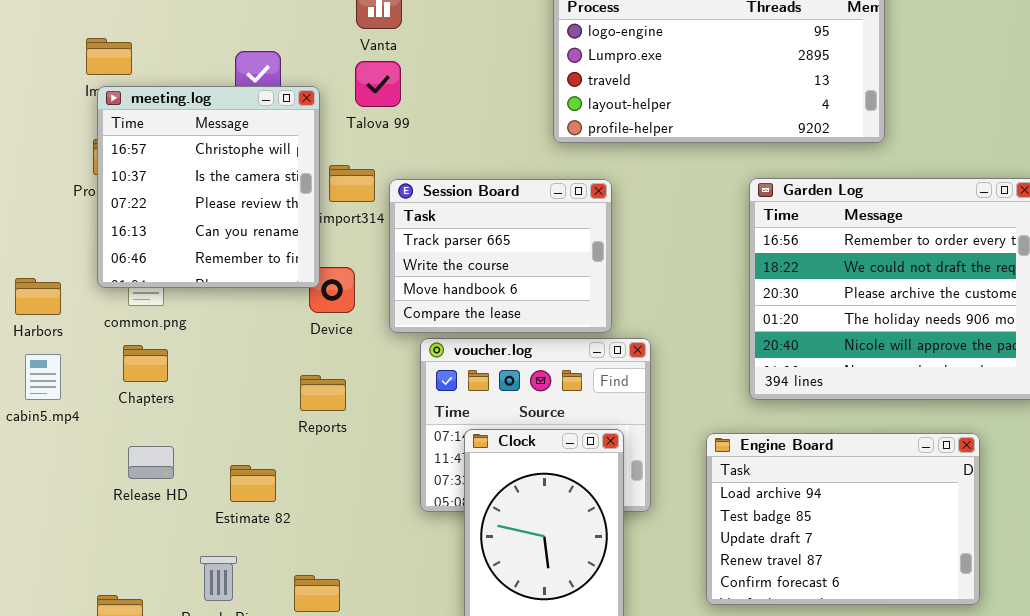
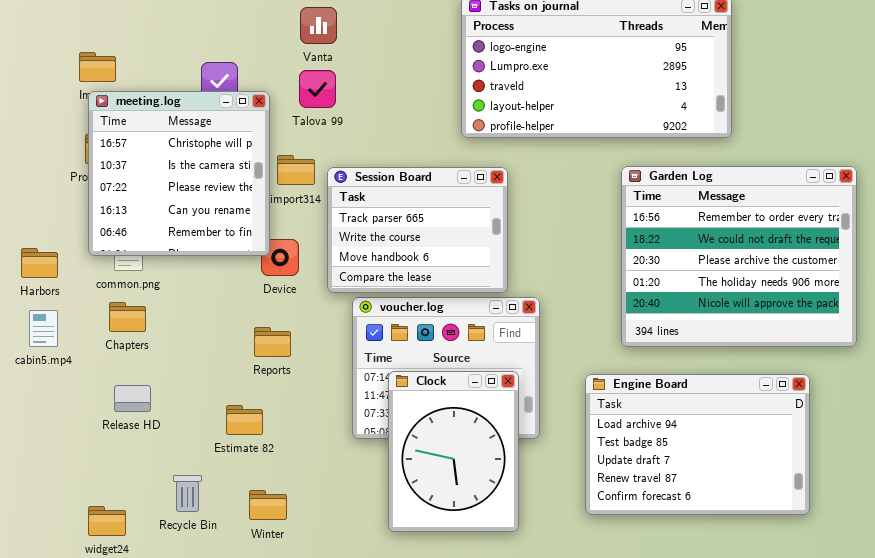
Estimate 82: [230,465,276,502] -> [226,405,263,435], moved

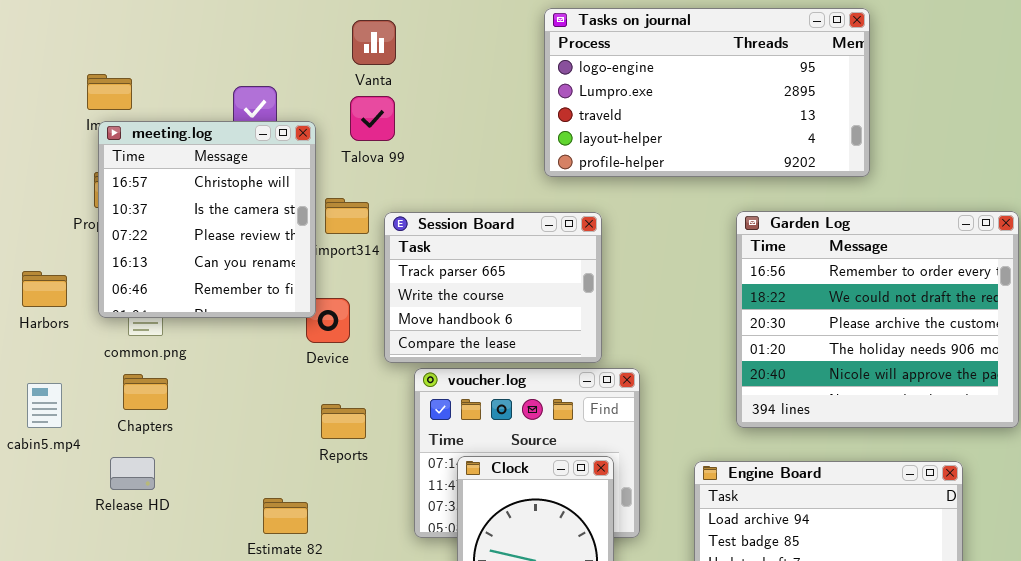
Harbors: [21,248,58,278] -> [22,271,67,307], moved
Reports: [254,327,291,357] -> [321,404,366,439], moved
Release HD: [114,385,151,412] -> [110,457,155,490], moved

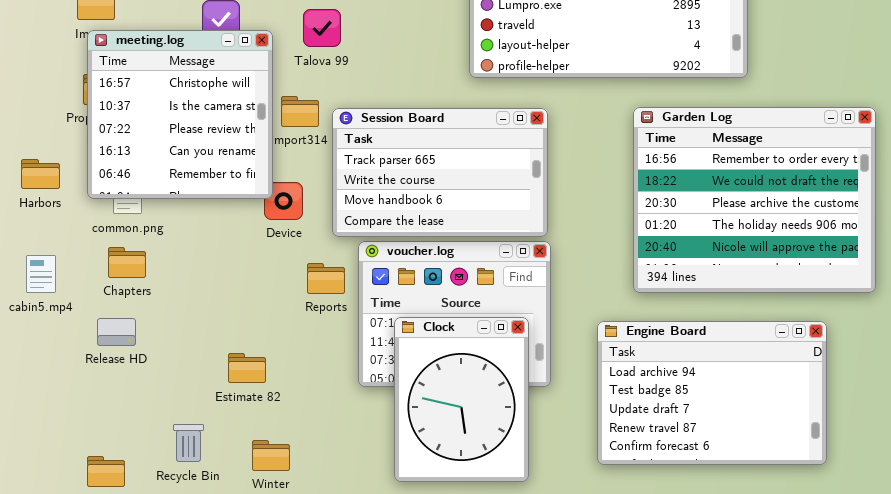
Session Board: [384,212,602,363] -> [332,108,548,237], resized
Reports: [321,404,366,439] -> [307,263,345,294], moved

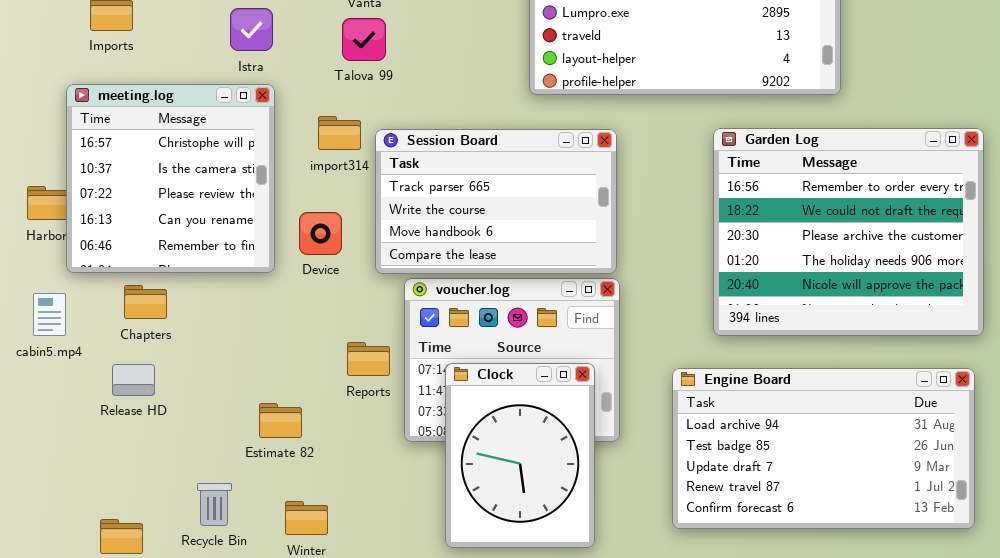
meeting.log: [87,30,273,199] -> [66,84,275,273], moved
Reports: [307,263,345,294] -> [347,342,390,376], moved
Engine Board: [597,321,827,465] -> [672,368,975,529], resized

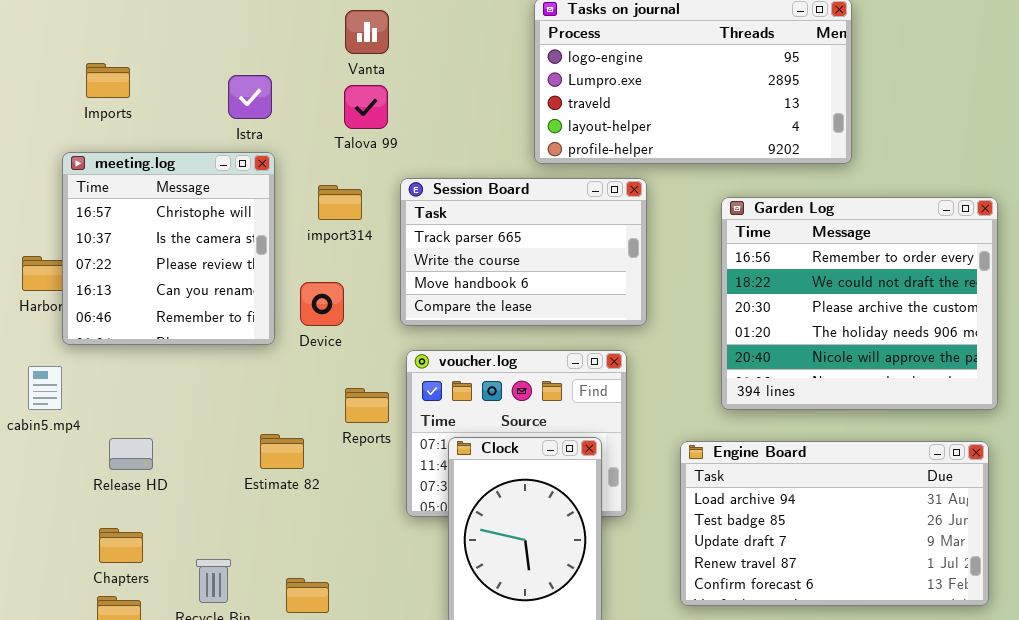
Session Board: [375,129,617,274] -> [400,178,647,326], moved
Chapters: [124,285,167,319] -> [99,528,143,563], moved
Reports: [347,342,390,376] -> [345,388,389,423], moved
Estimate 82: [259,403,302,438] -> [260,434,304,469], moved

